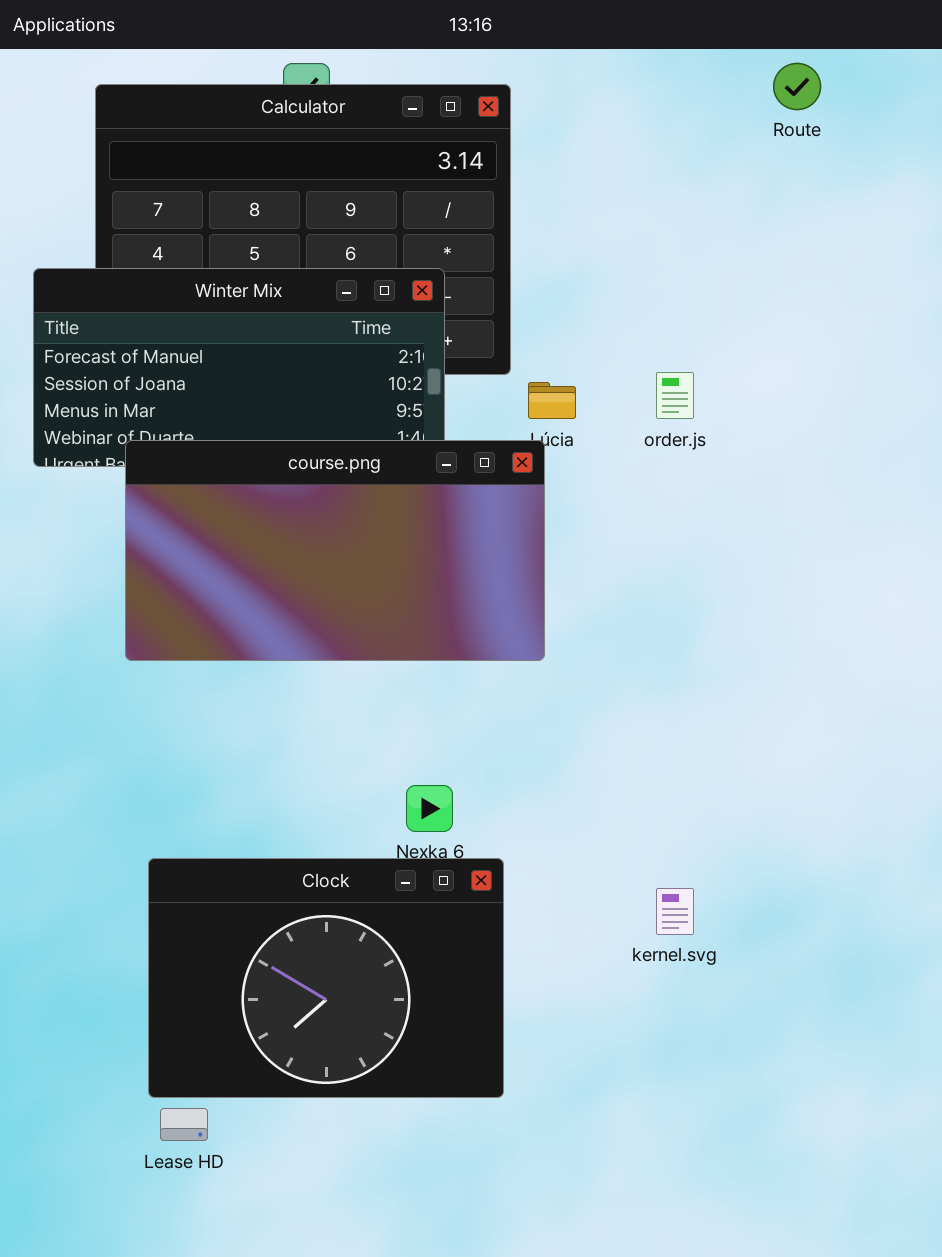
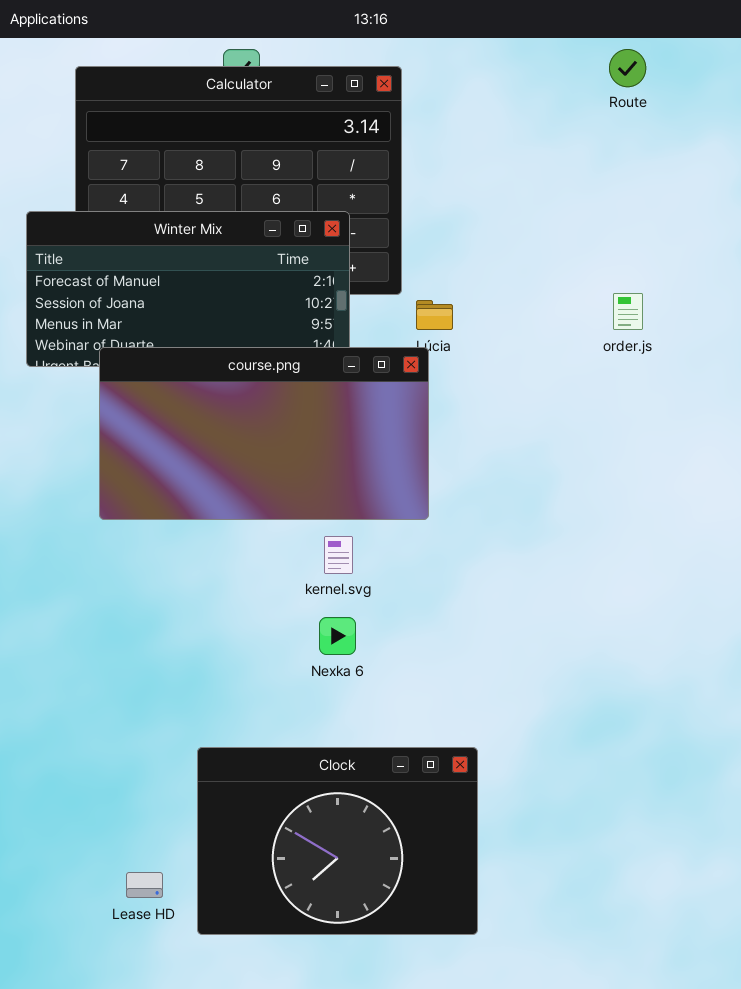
order.js: [656,372,694,419] -> [613,293,643,330], moved
Clock: [148,858,504,1098] -> [197,747,478,935], moved
kernel.svg: [656,888,694,935] -> [324,536,353,574], moved

